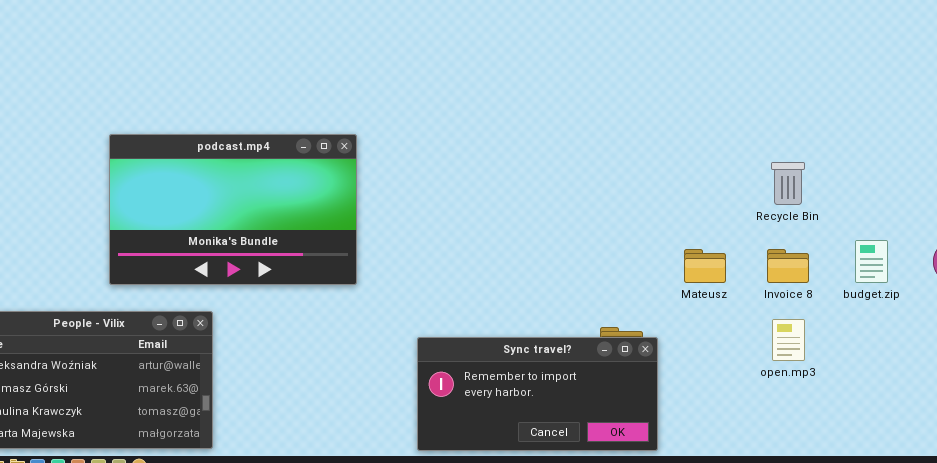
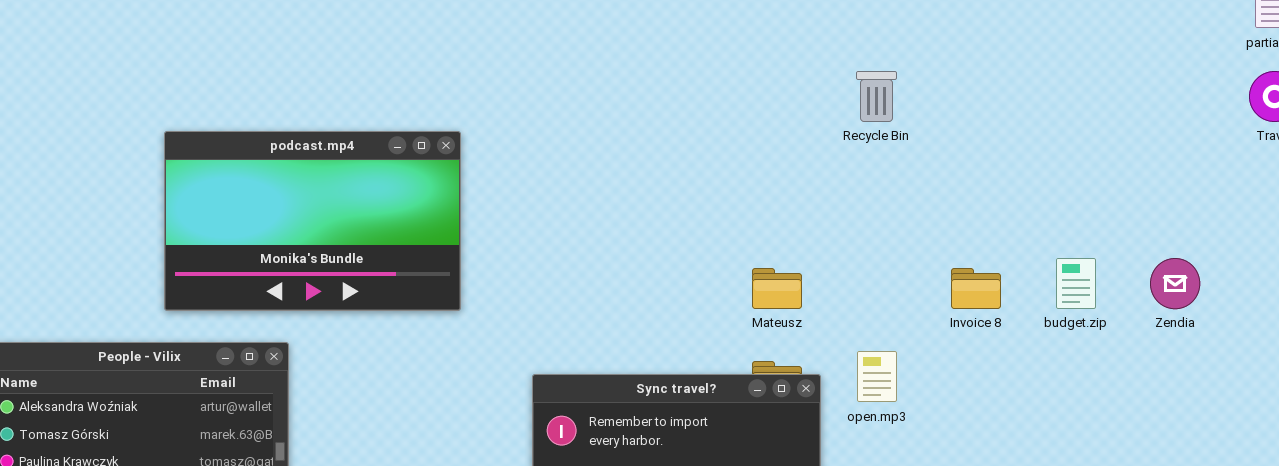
Recycle Bin: [771,162,805,205] -> [856,71,897,122], moved
Mateusz: [684,249,726,283] -> [752,268,802,309], moved
open.mp3: [772,319,805,361] -> [857,351,897,402], moved

